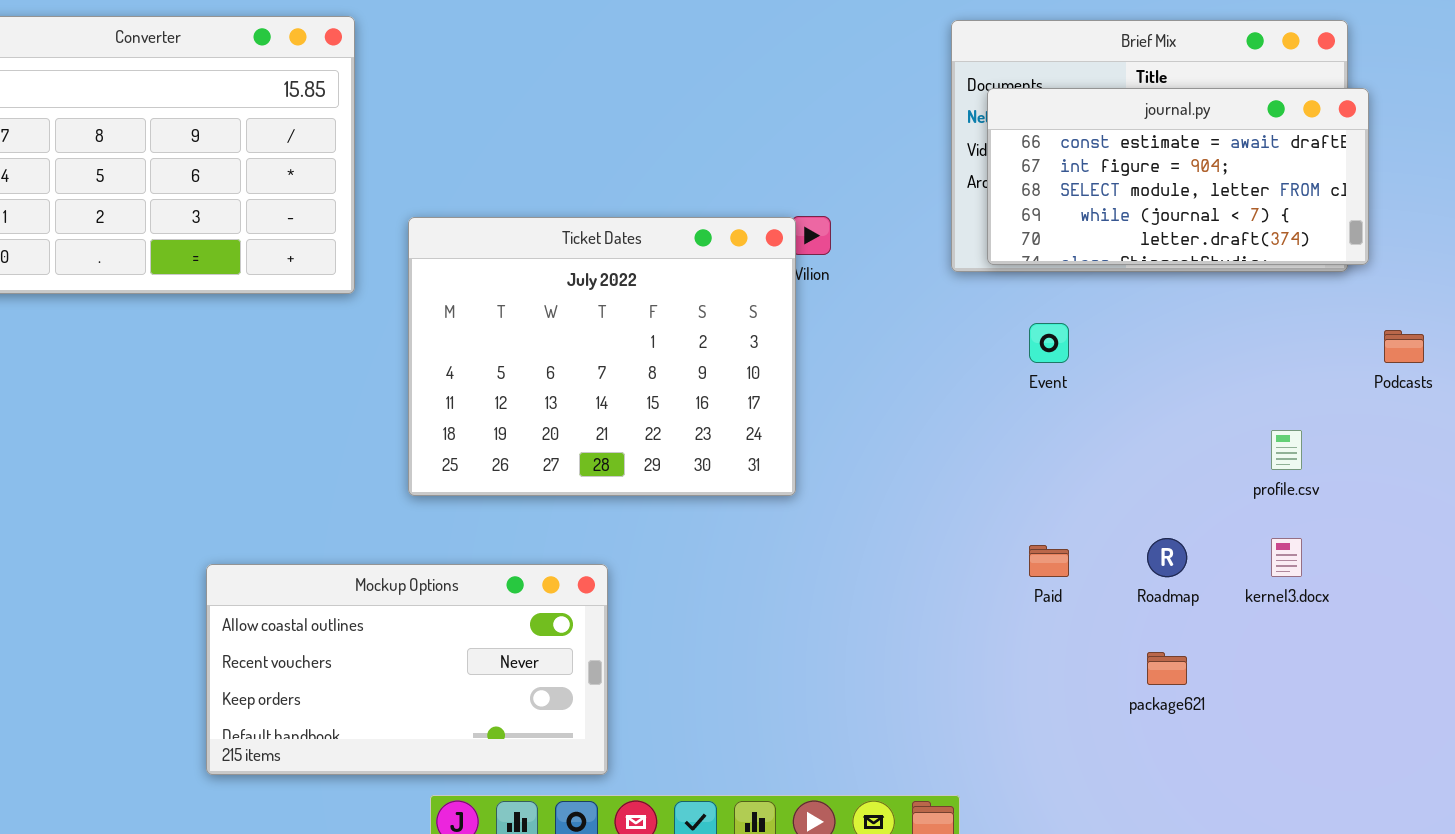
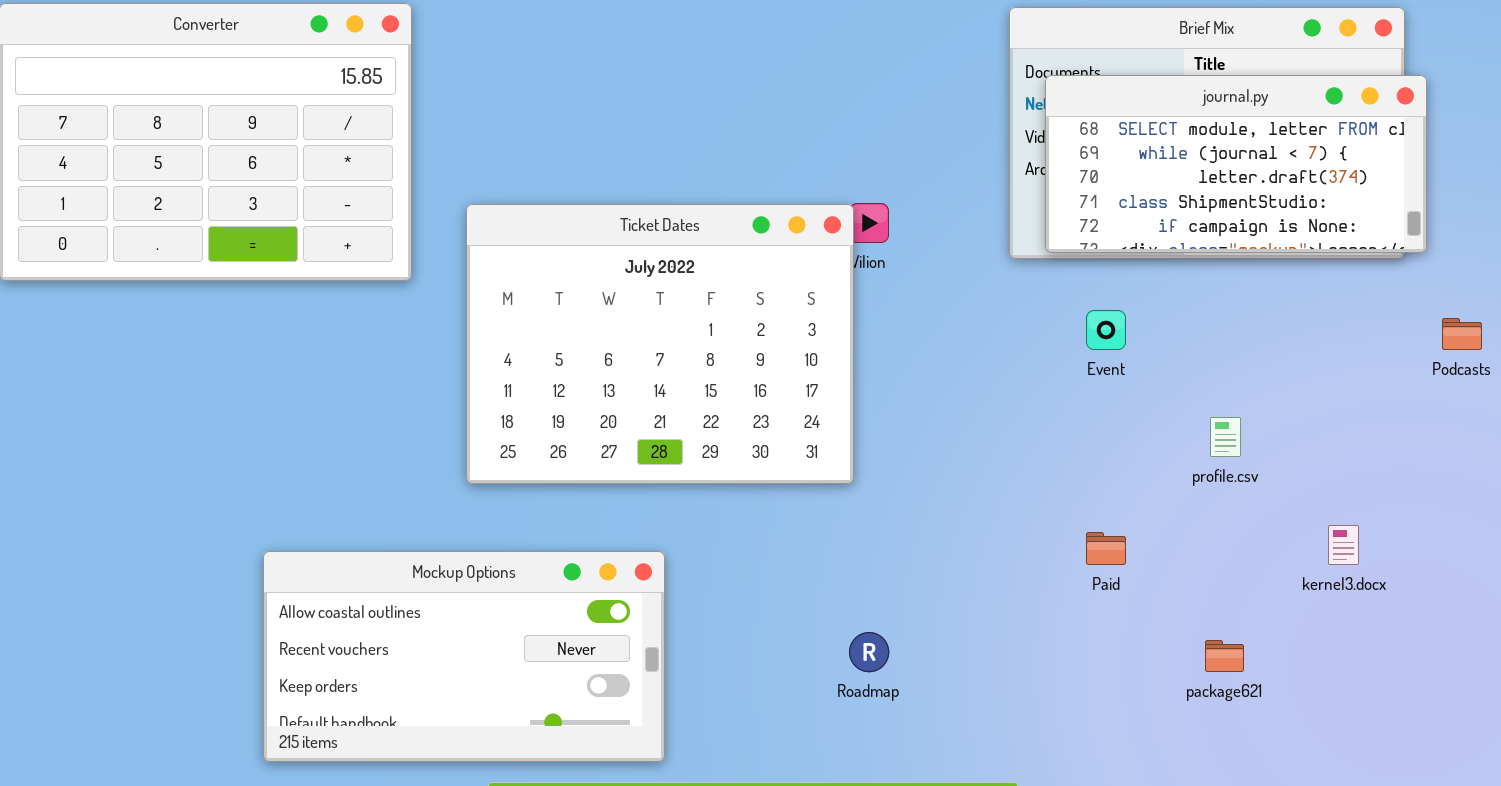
journal.py: [987,88,1369,265] -> [1045,75,1427,253], scrolled down 2 rows
profile.csv: [1271,430,1302,470] -> [1210,417,1241,457], moved
Roadmap: [1147,538,1187,577] -> [849,632,889,672], moved

